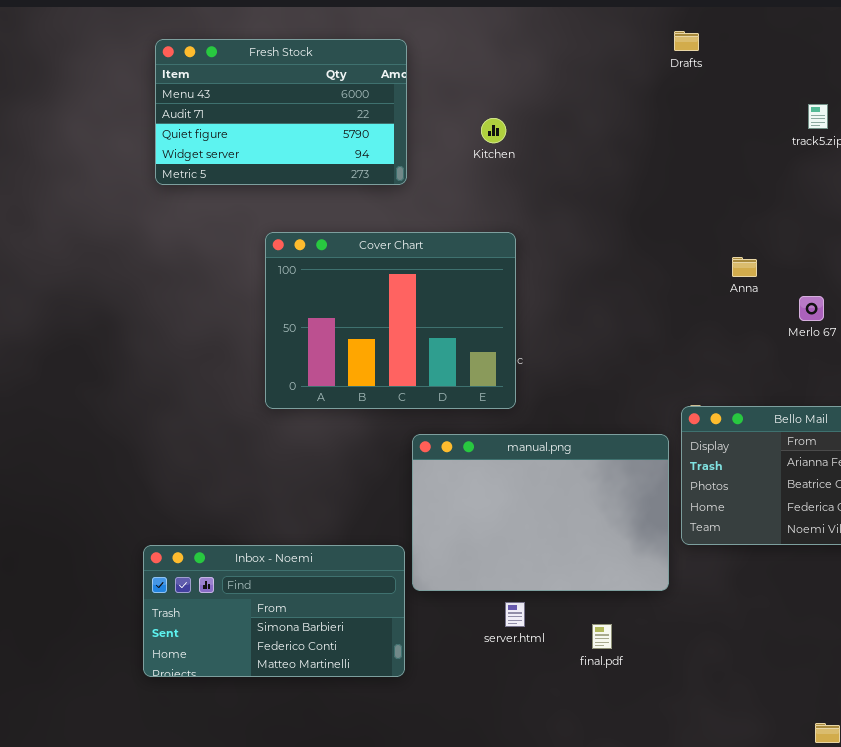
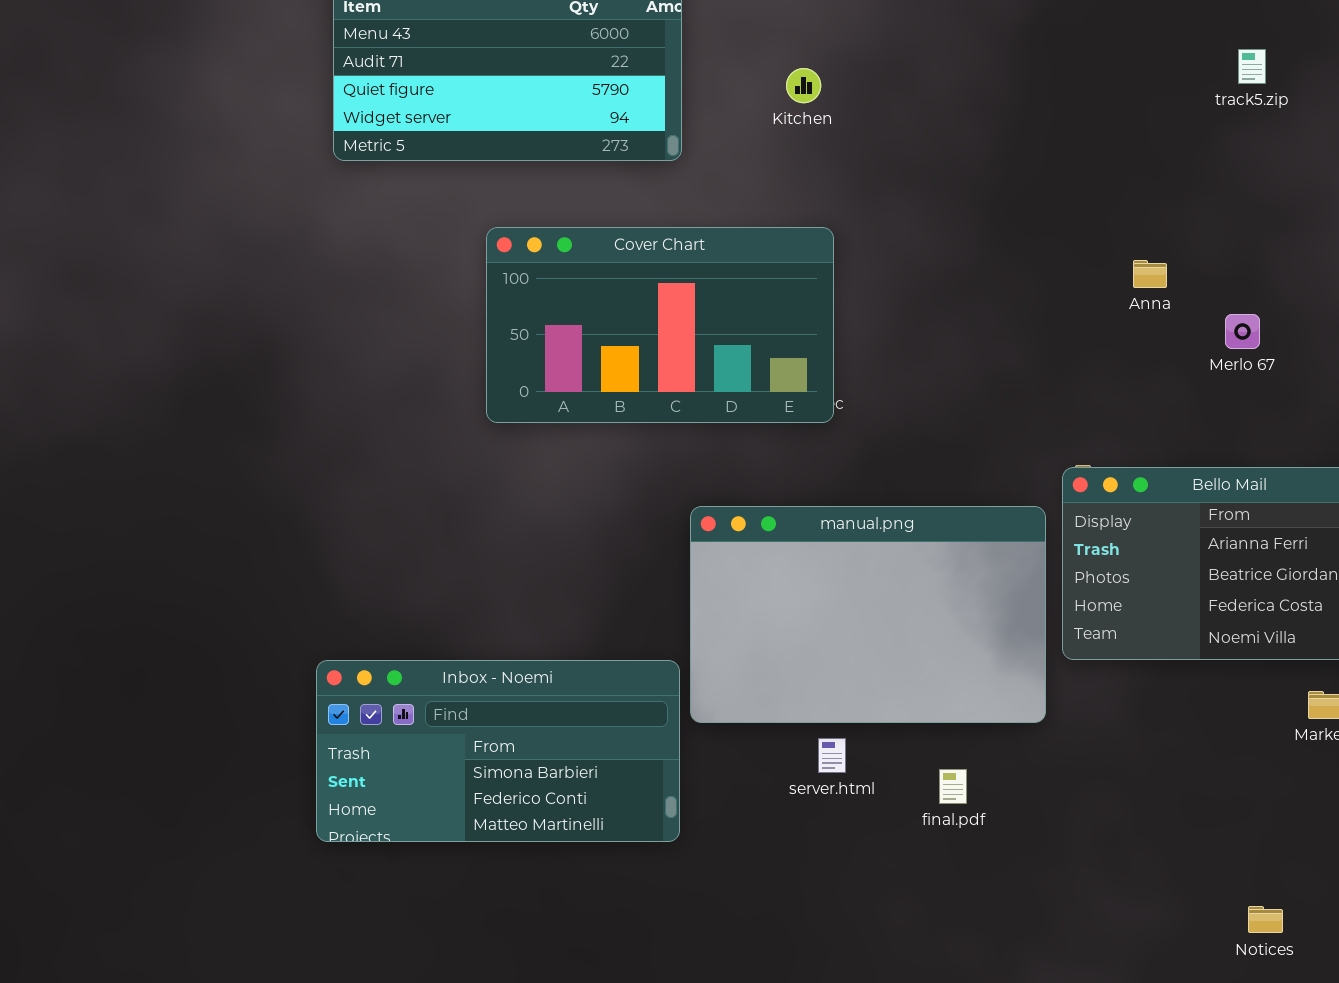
Cover Chart: [265,232,516,409] -> [486,227,834,423], resized

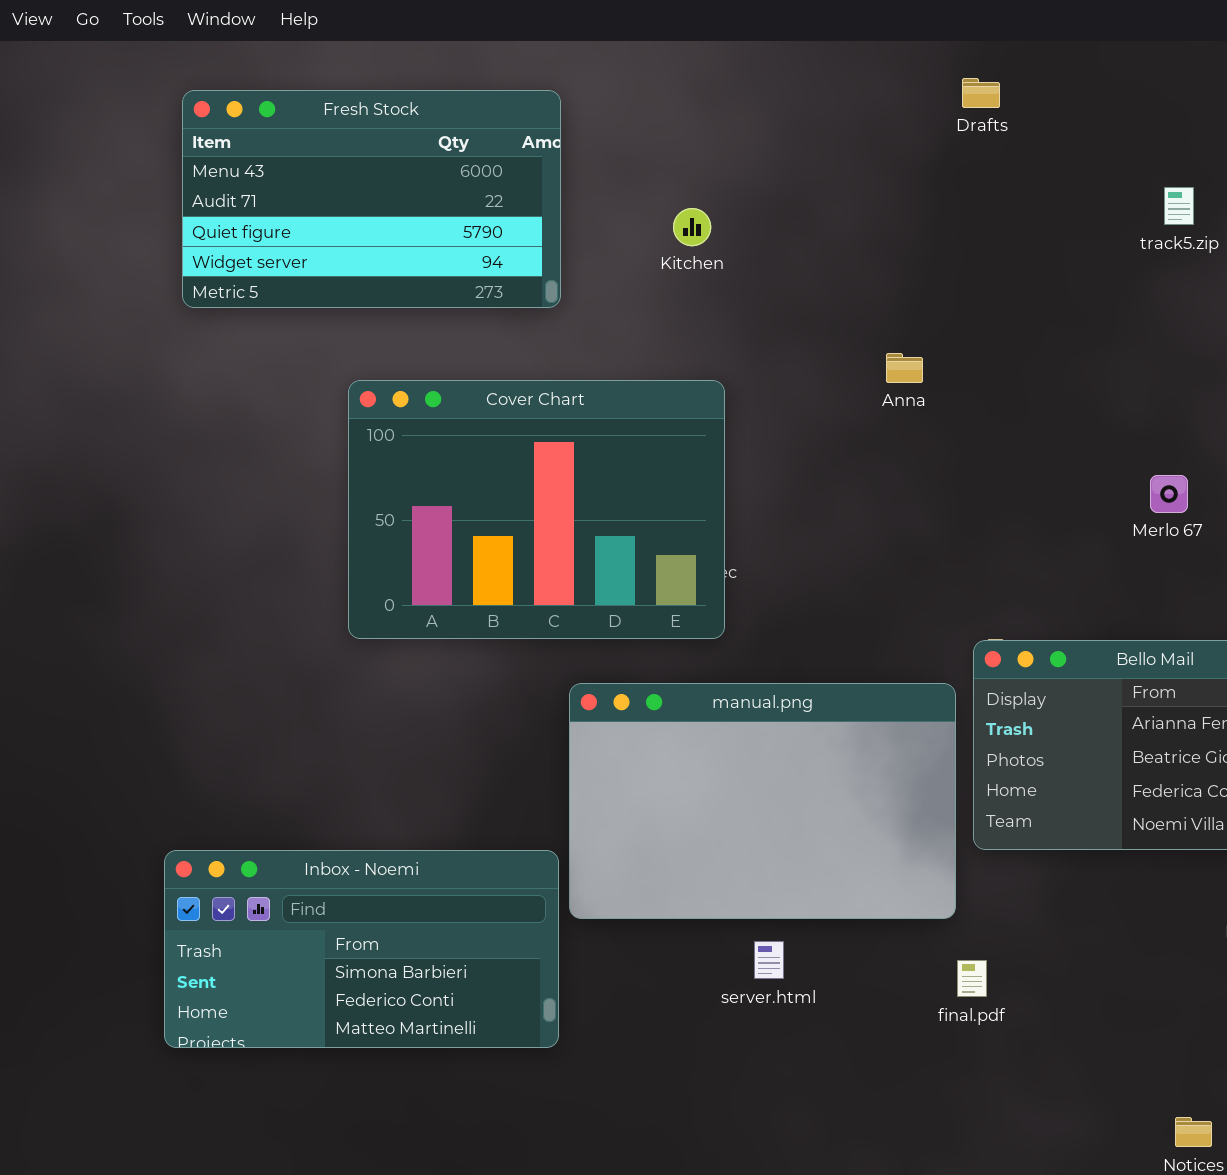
Cover Chart: [486,227,834,423] -> [348,380,725,639], resized
Anna: [1133,260,1167,288] -> [886,353,923,383], moved
server.html: [818,738,846,773] -> [754,941,784,979], moved
final.pdf: [939,769,967,804] -> [957,960,987,997], moved

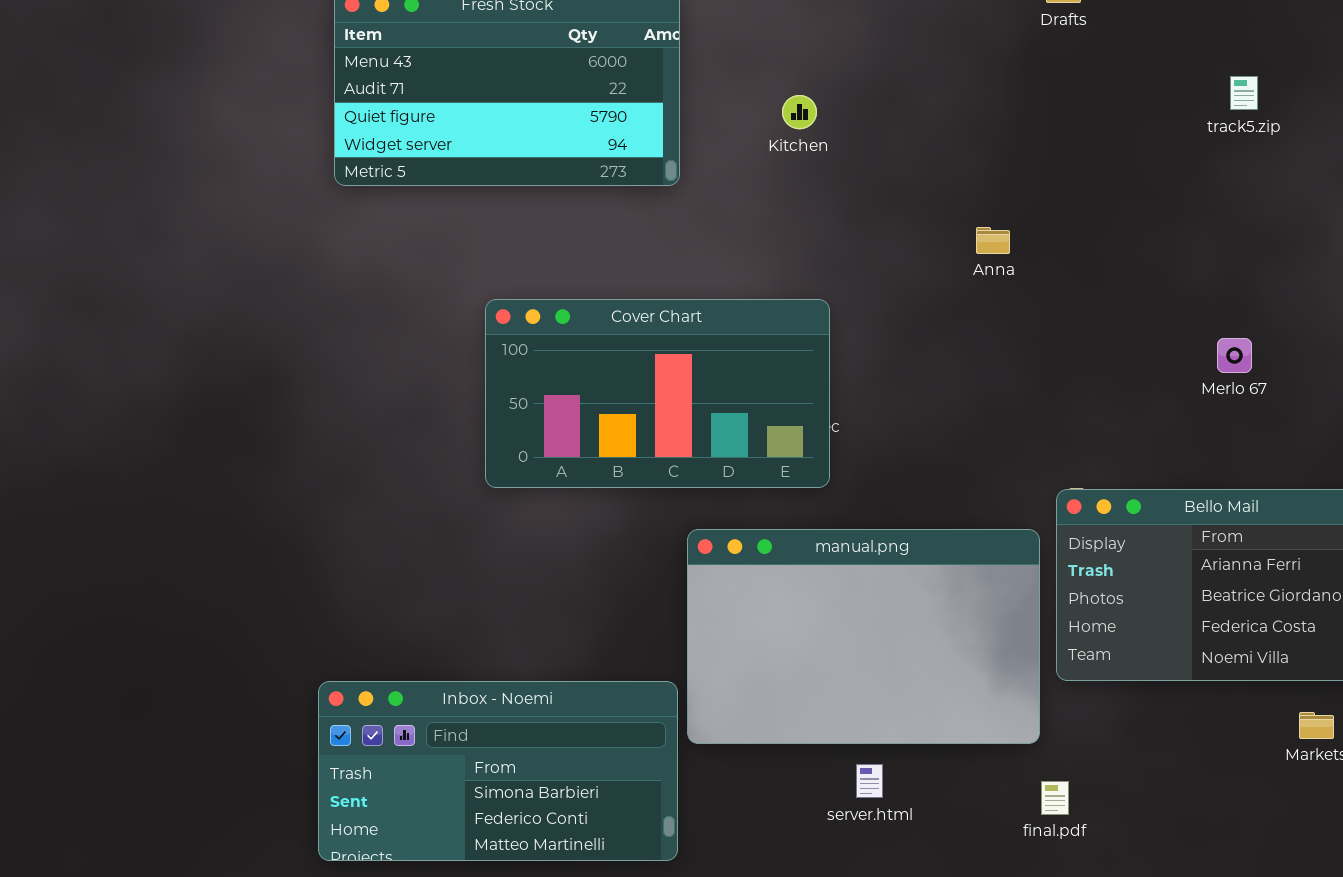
Cover Chart: [348,380,725,639] -> [485,299,830,488], resized

